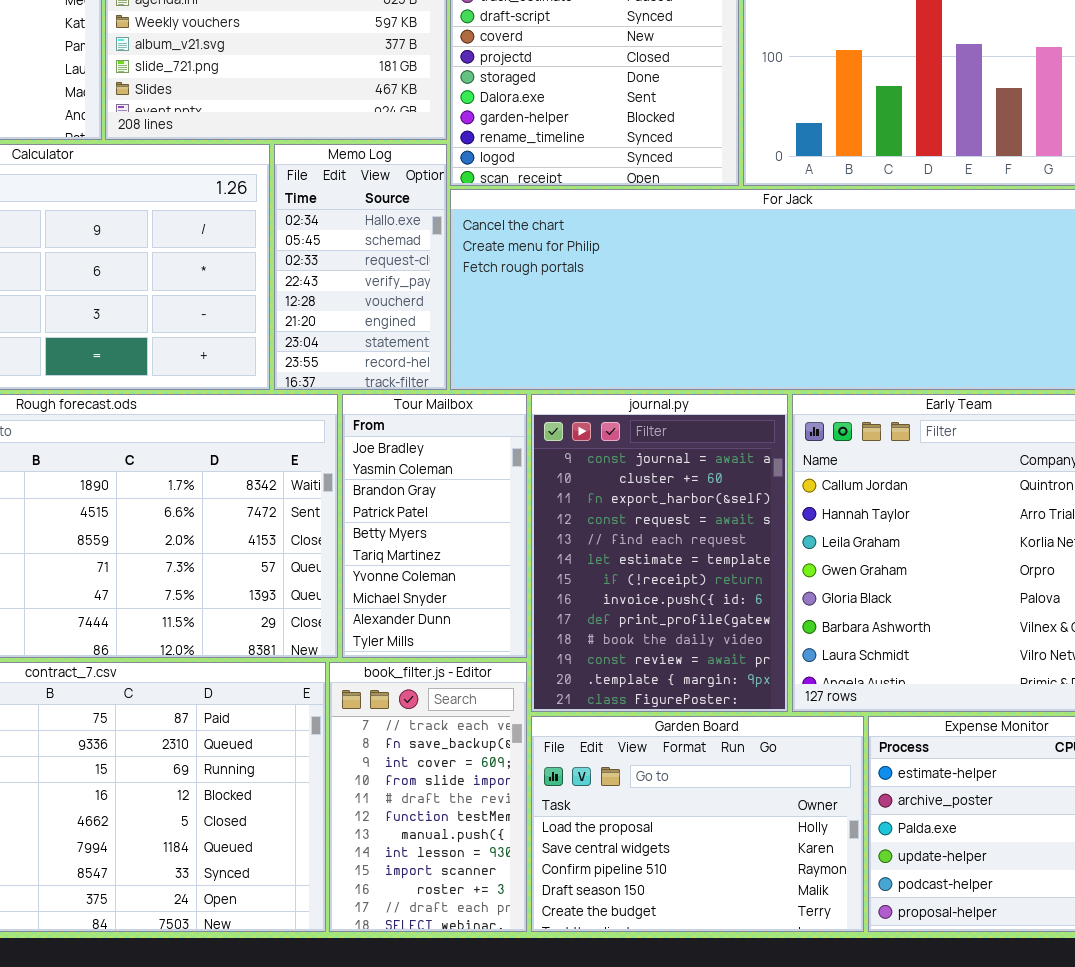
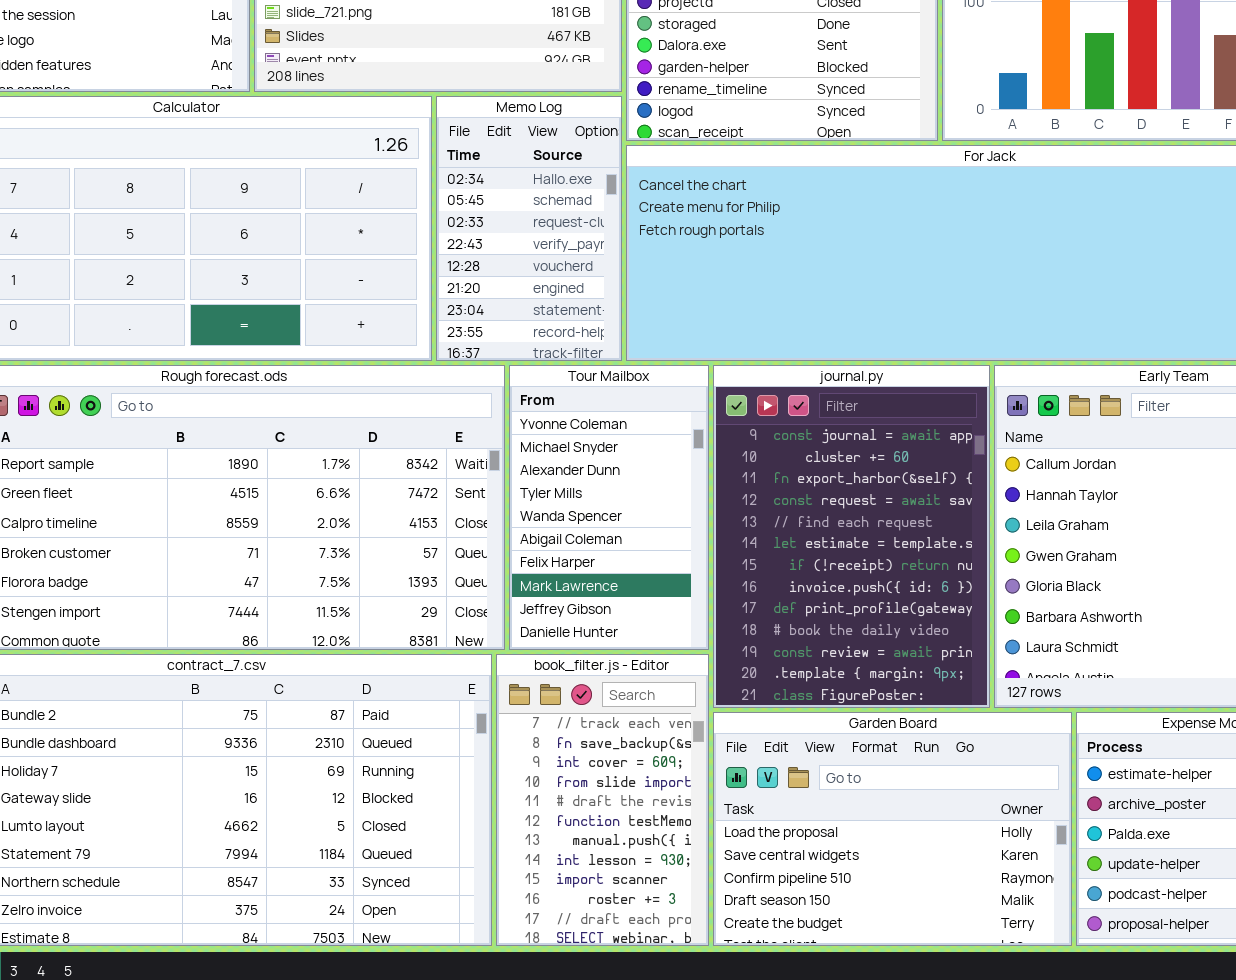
Tour Mailbox: [342,394,527,658] -> [509,365,709,650], scrolled down 6 rows

